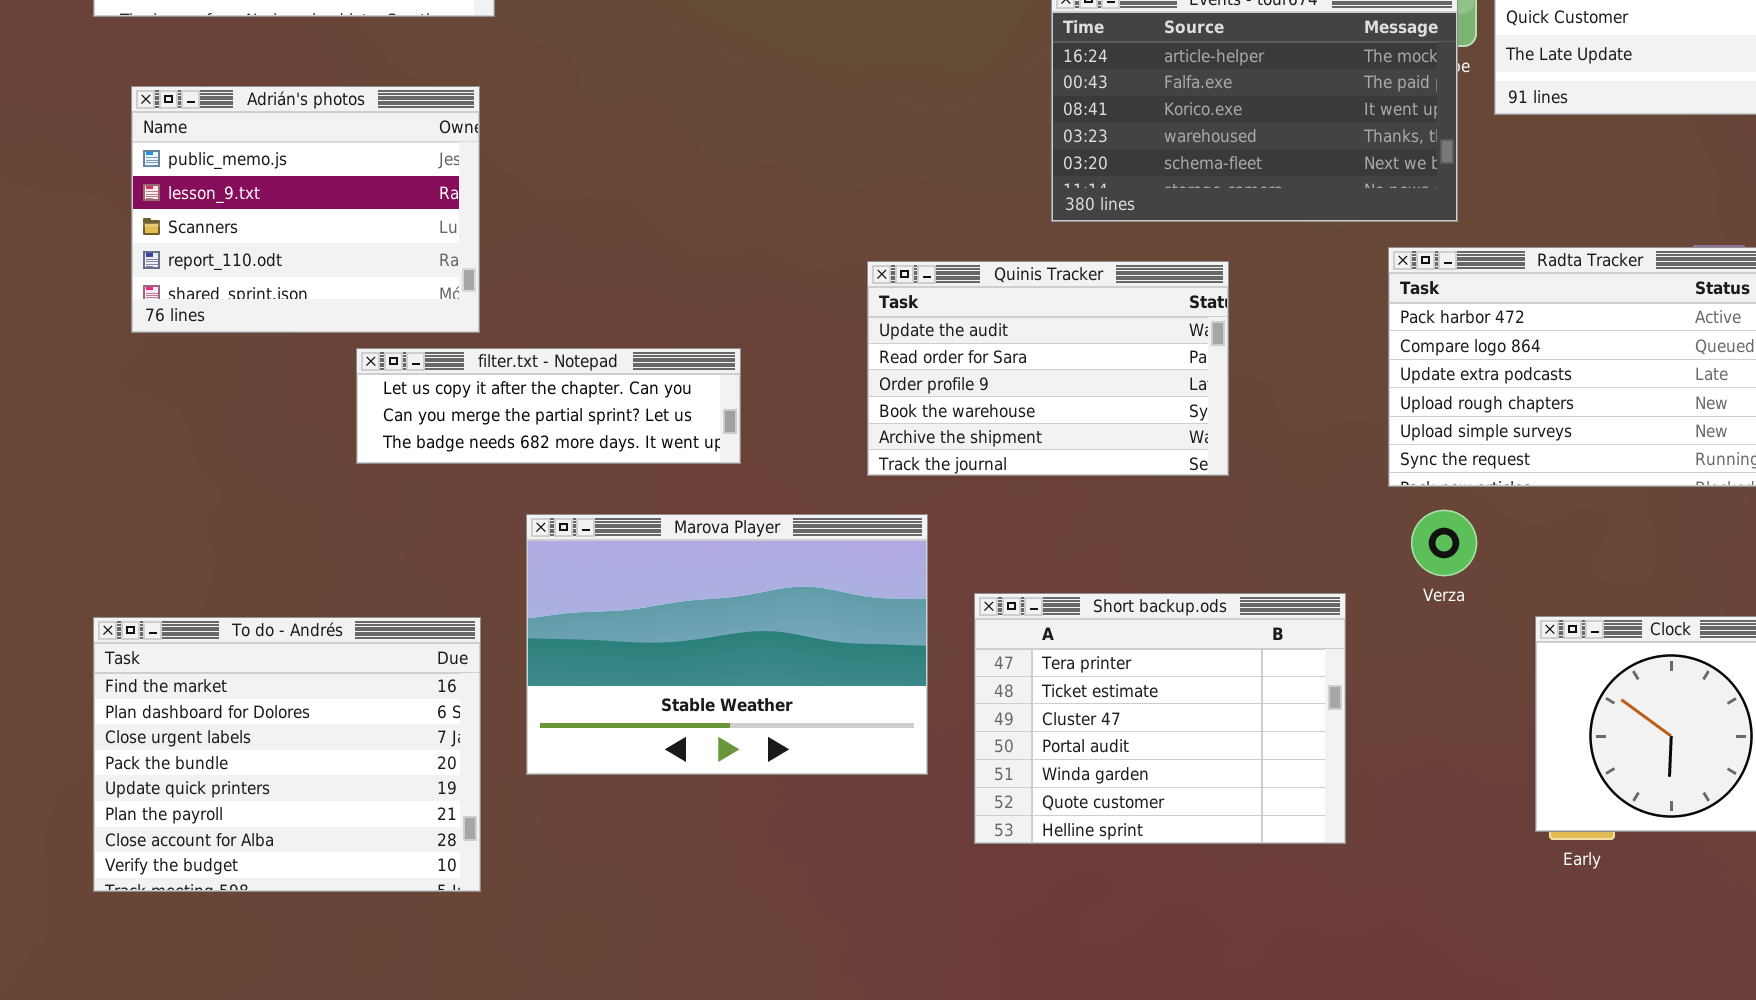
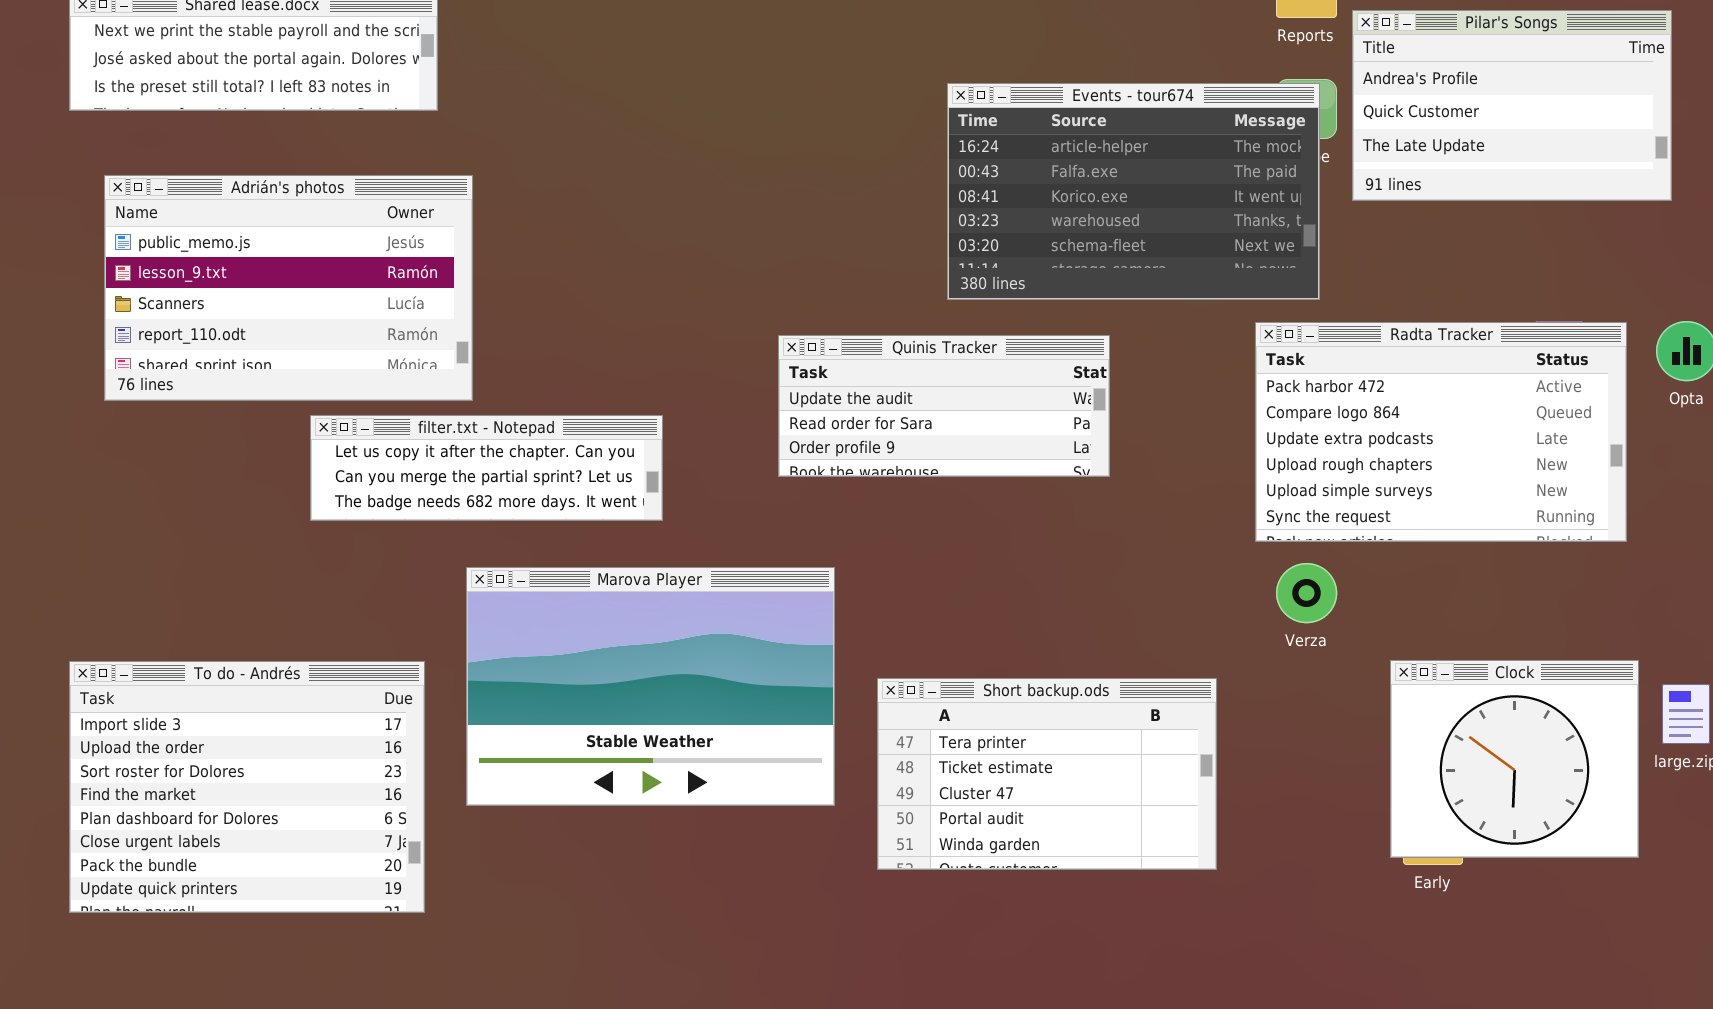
Adrián's photos: [131,86,480,333] -> [104,175,473,401], resized
Quinis Tracker: [867,261,1229,476] -> [778,335,1110,477], resized
Short backup.ods: [974,593,1346,844] -> [877,678,1217,870], resized
To do - Andrés: [93,617,481,892] -> [69,661,425,913], scrolled up 3 rows

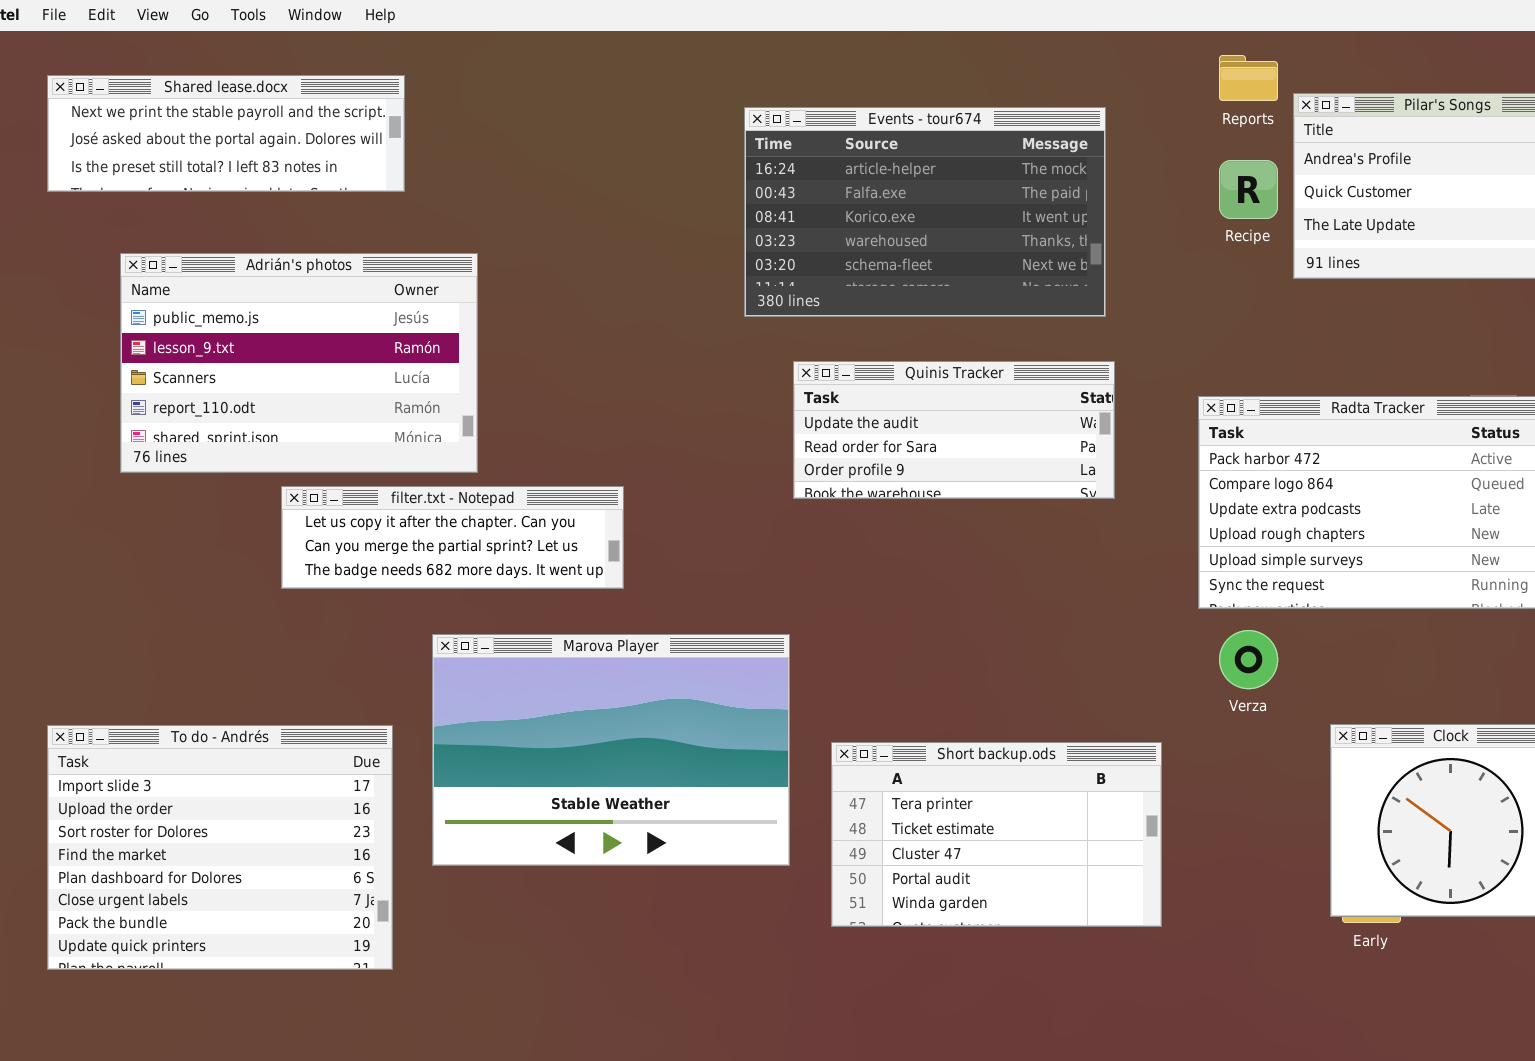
Events - tour674: [947,83,1320,300] -> [744,107,1106,317], moved
Adrián's photos: [104,175,473,401] -> [120,253,478,473], moved
Quinis Tracker: [778,335,1110,477] -> [793,361,1115,499], moved

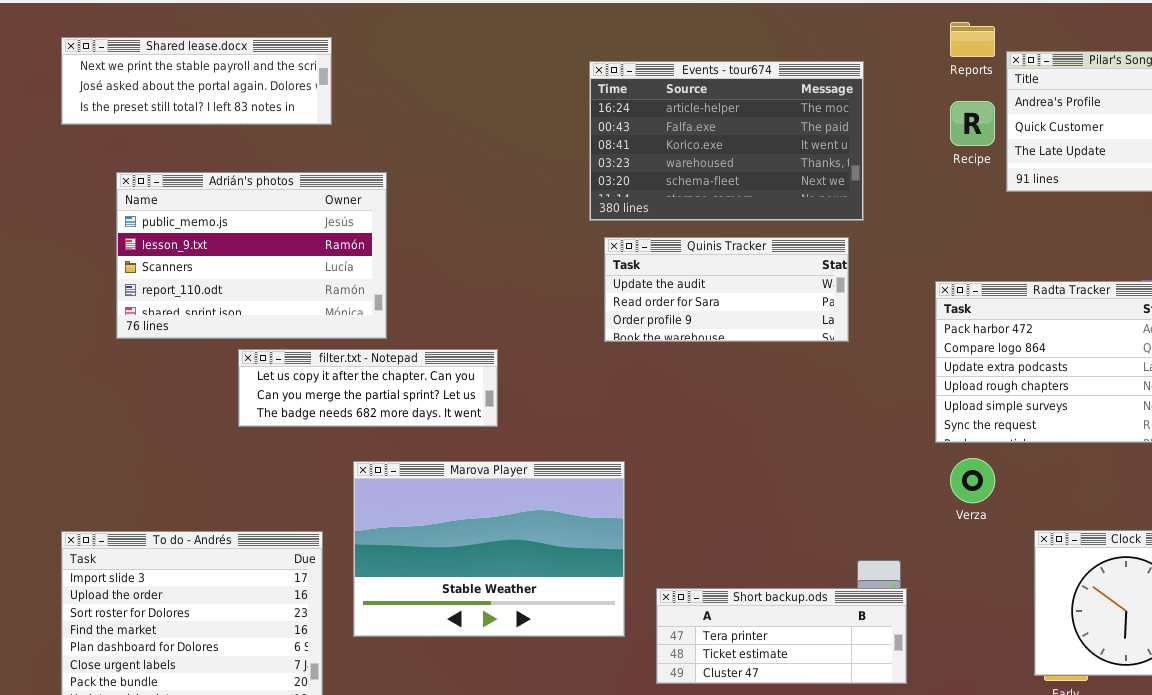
Quinis Tracker: [793,361,1115,499] -> [604,237,849,342], moved
Short backup.ods: [831,742,1162,927] -> [656,588,907,684], resized

